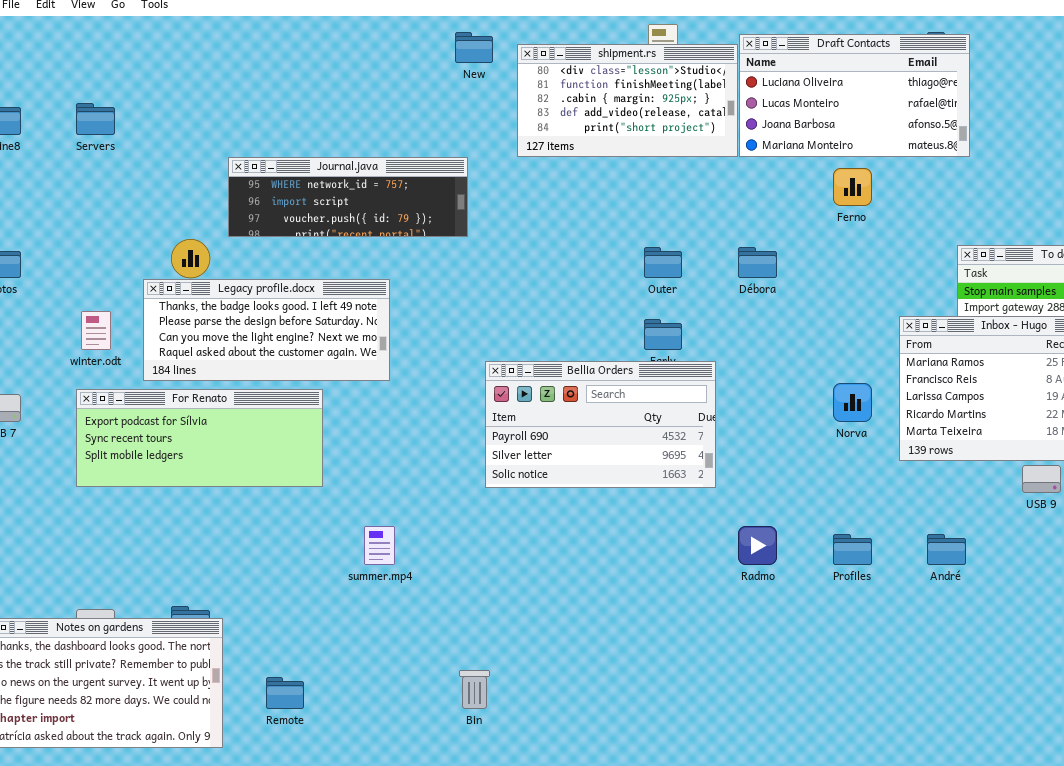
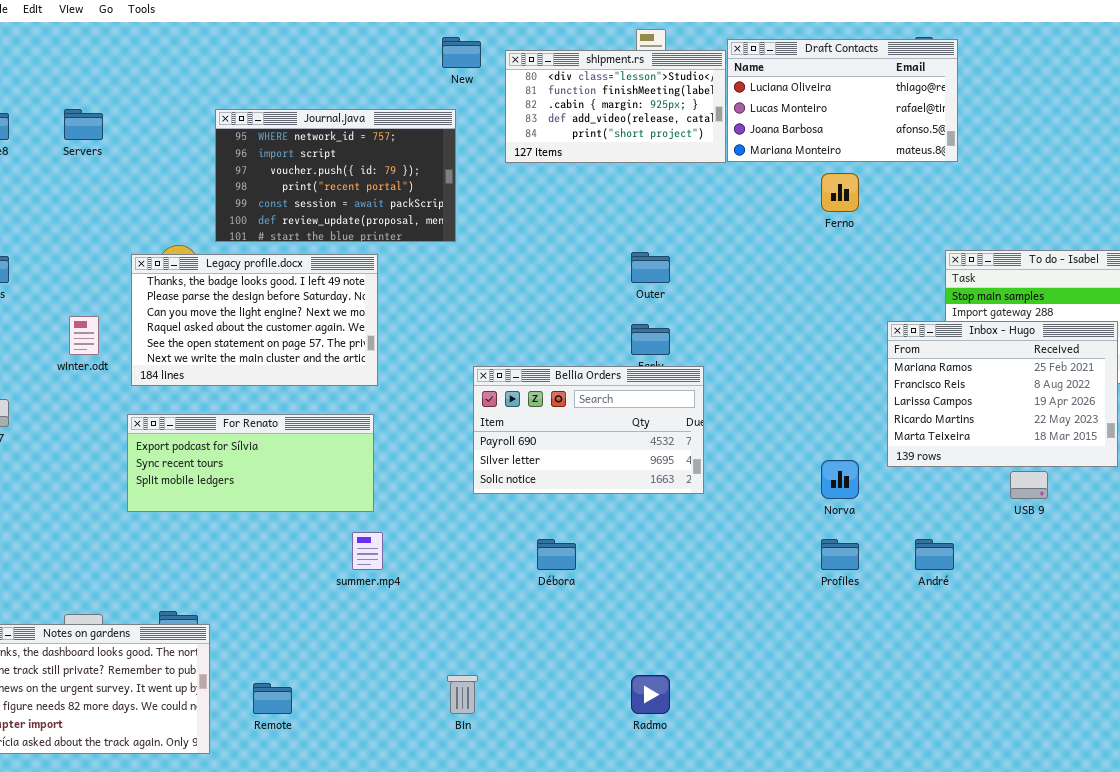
Journal.java: [228,157,468,237] -> [215,109,456,242], resized
Débora: [738,247,777,278] -> [537,539,576,570], moved
Legacy profile.docx: [143,279,390,381] -> [131,254,378,386], resized
Norva: [833,383,872,422] -> [821,460,859,499], moved
For Renato: [76,389,323,487] -> [127,414,374,512], moved
Radmo: [738,526,777,565] -> [631,675,670,714], moved

